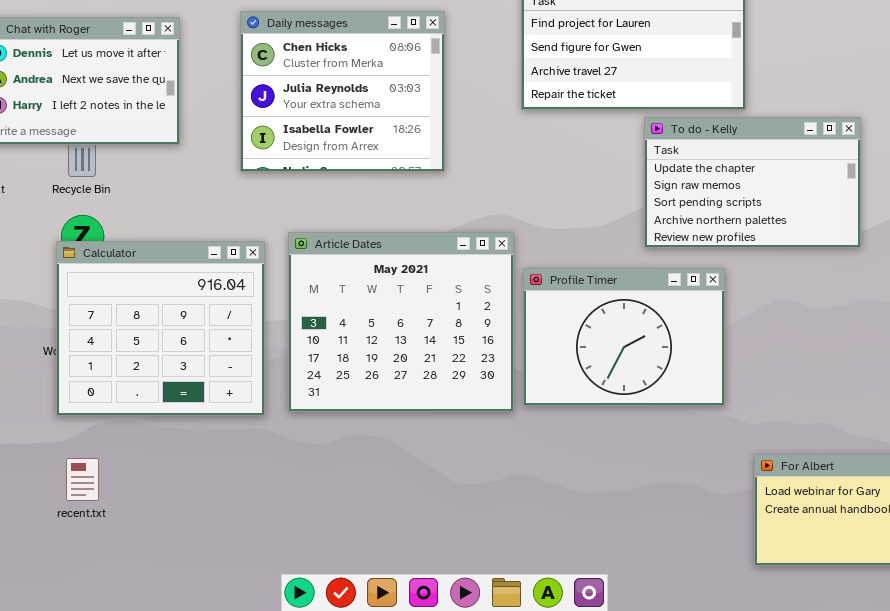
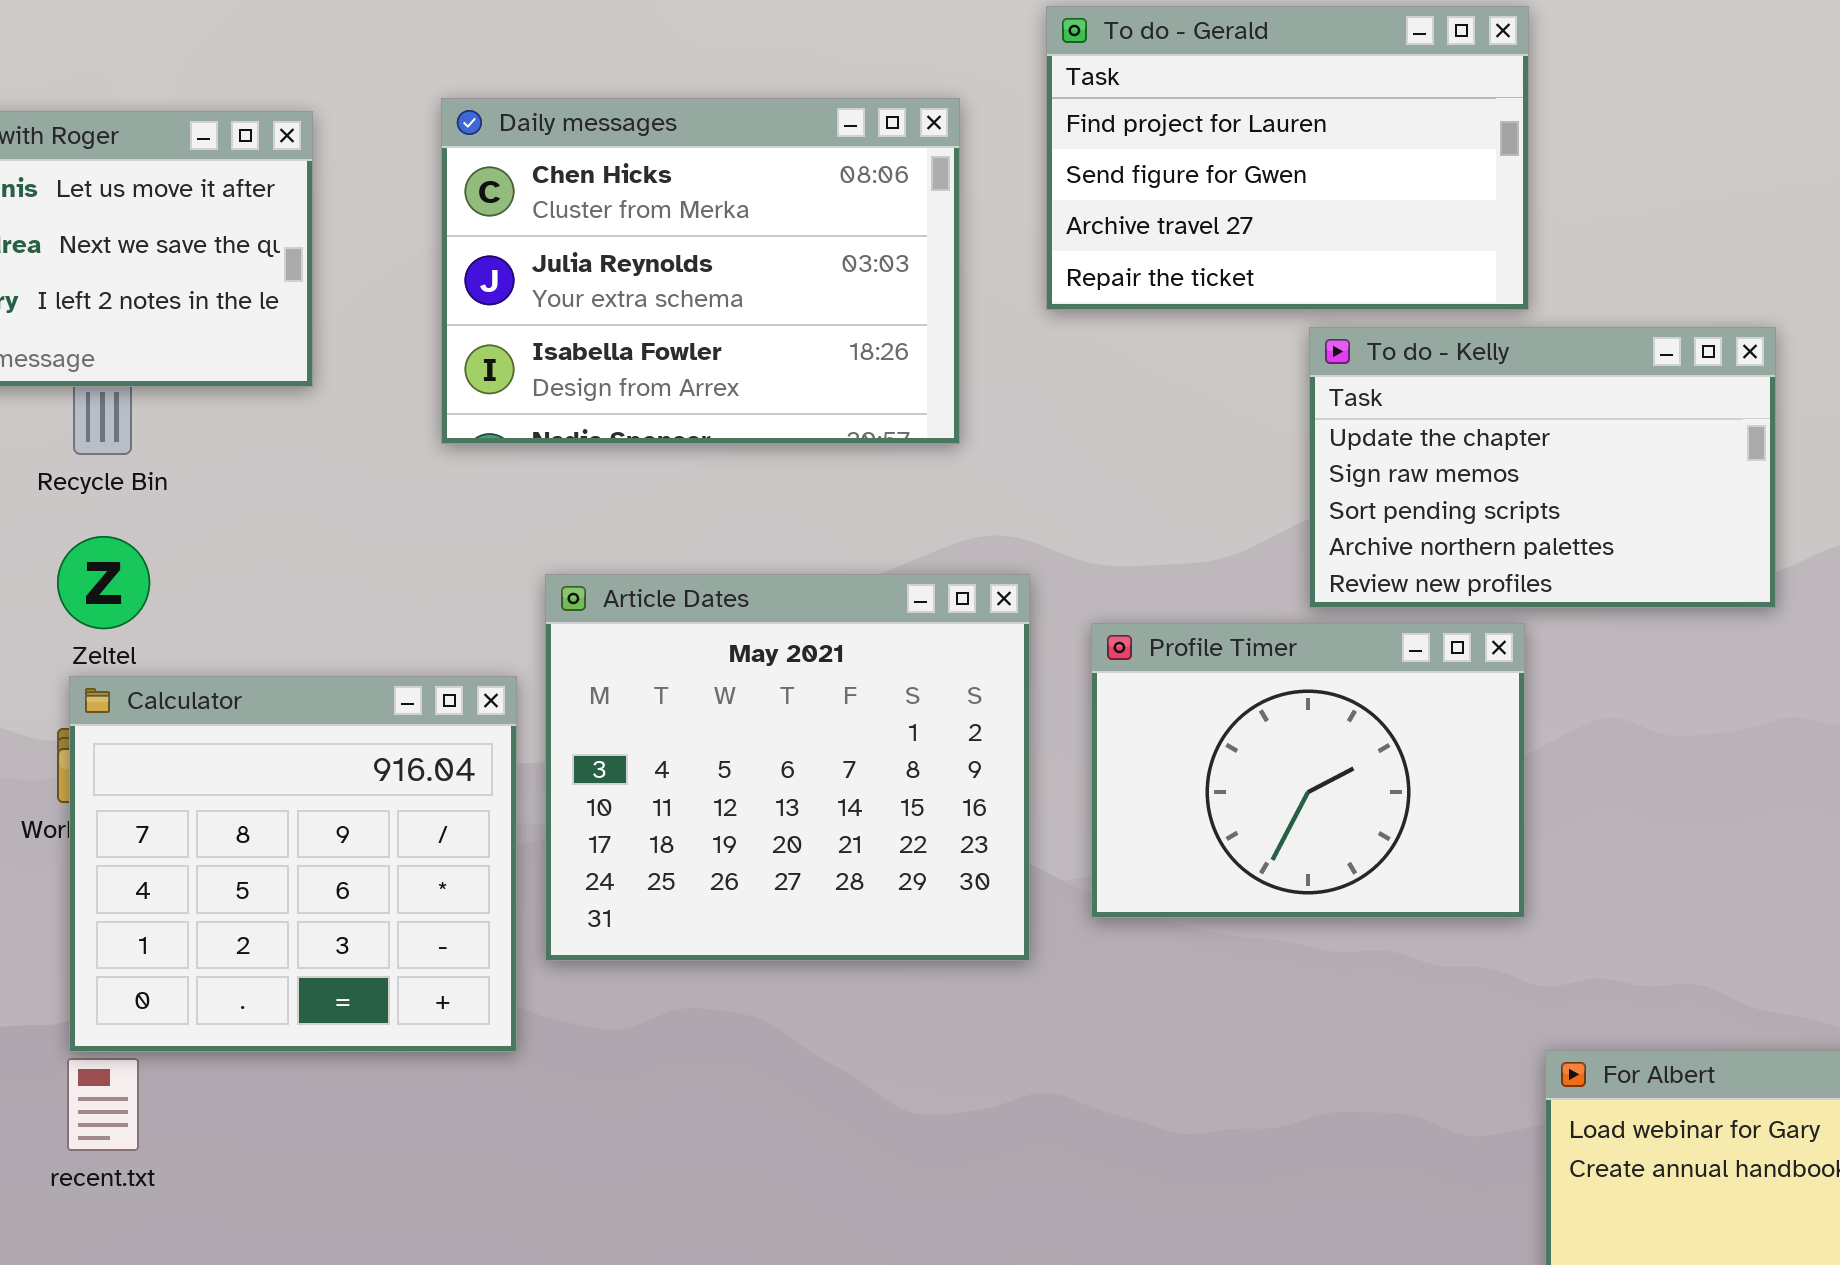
Daily messages: [240,11,445,172] -> [441,98,960,444], resized
Calculator: [56,241,265,416] -> [69,676,517,1052], moved
Profile Timer: [523,268,725,406] -> [1091,623,1525,918], moved

